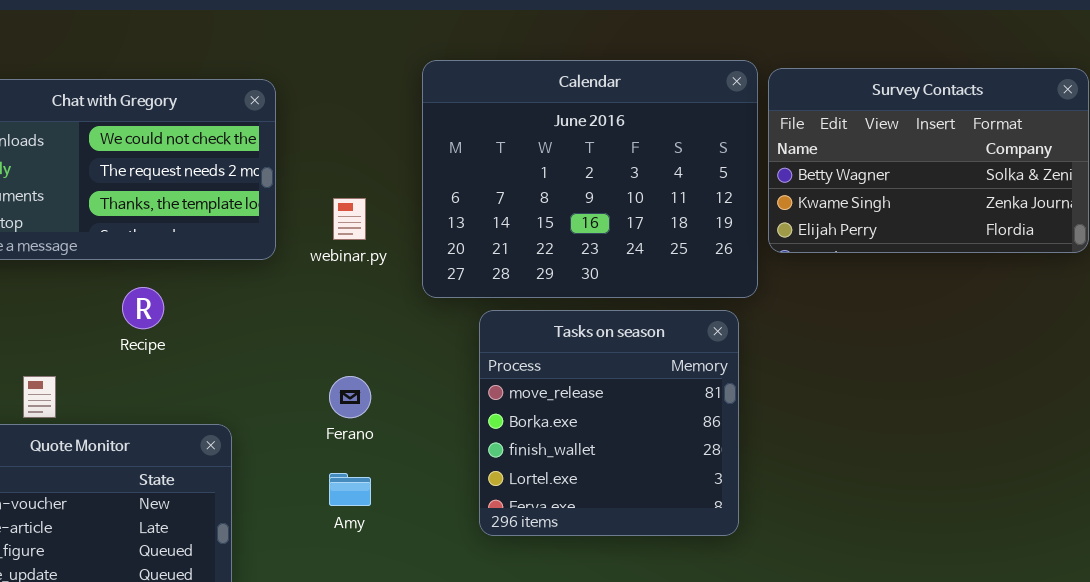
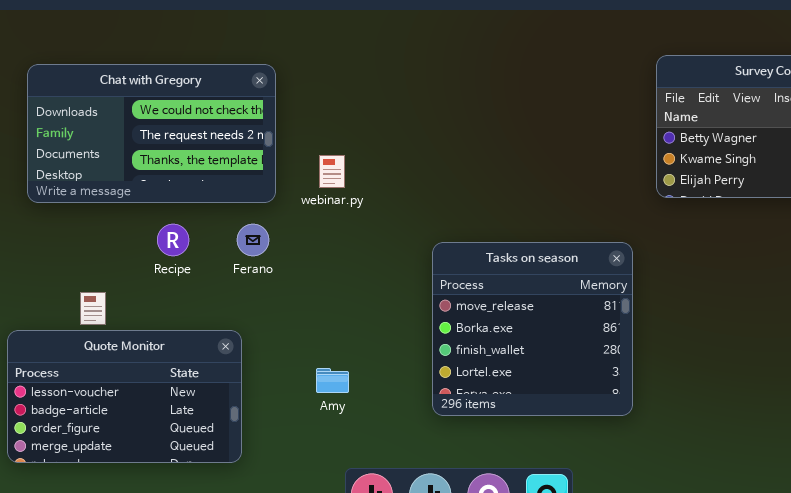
Calendar: [422,60,758,298] -> none, closed
Ferano: [329,376,371,418] -> [237,224,269,256], moved

